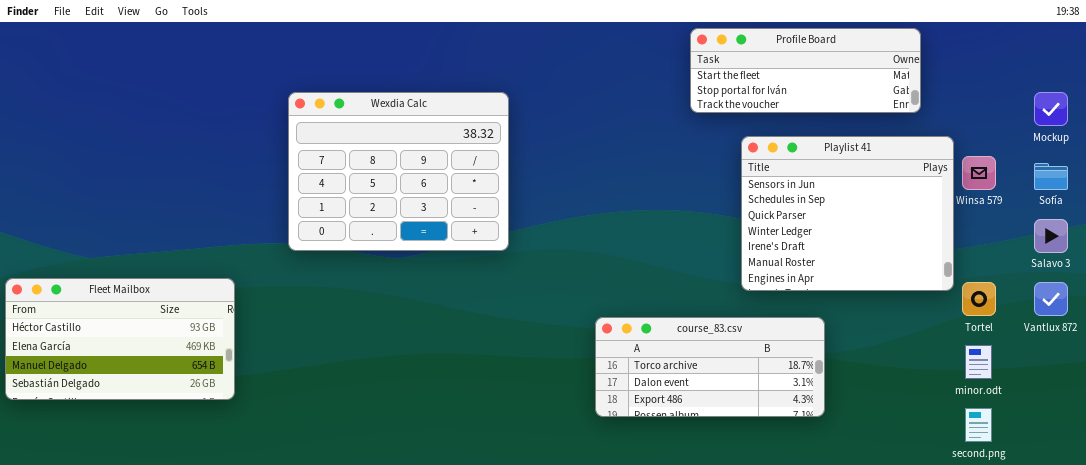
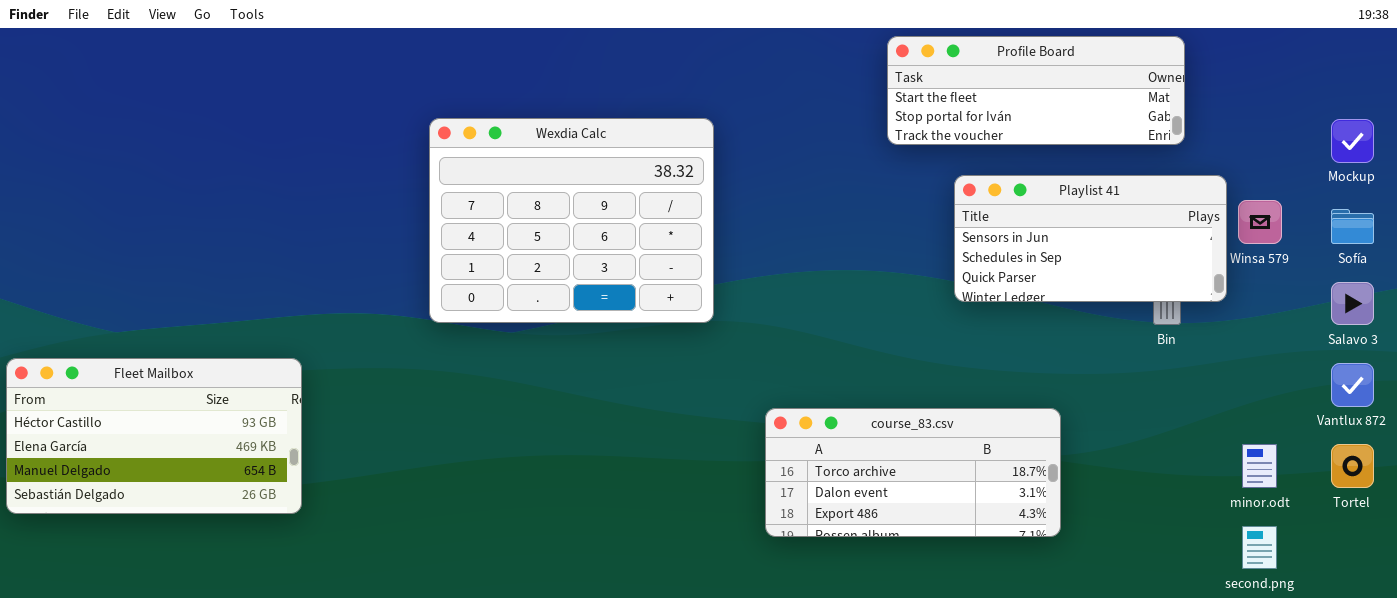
Wexdia Calc: [288,92,509,251] -> [429,118,714,323], moved
Playlist 41: [741,136,954,291] -> [954,175,1227,302], resized
Tortel: [962,282,996,316] -> [1331,444,1374,488], moved

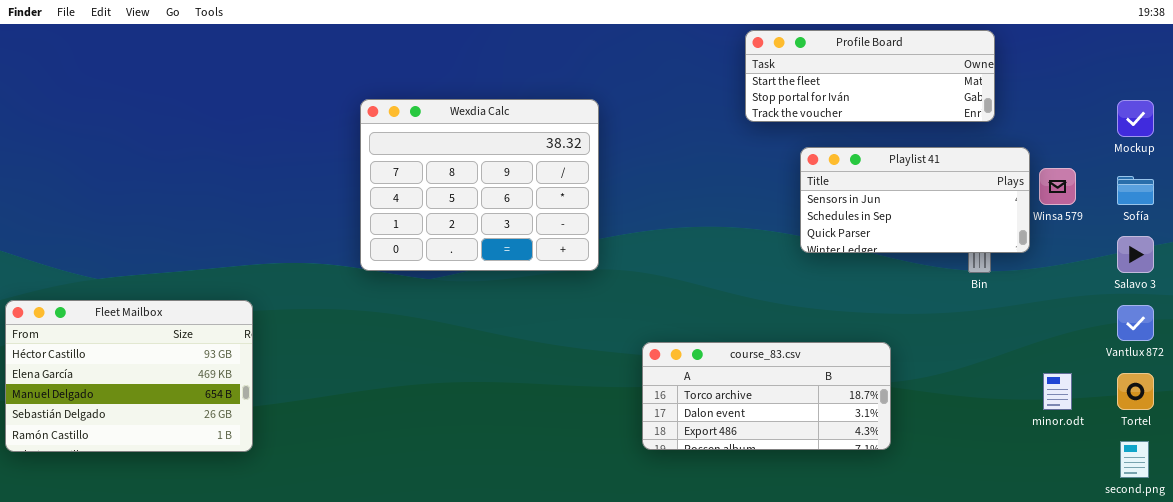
Fleet Mailbox: [6,358,302,514] -> [5,300,253,452], resized
second.png: [1242,526,1277,569] -> [1120,441,1149,478], moved

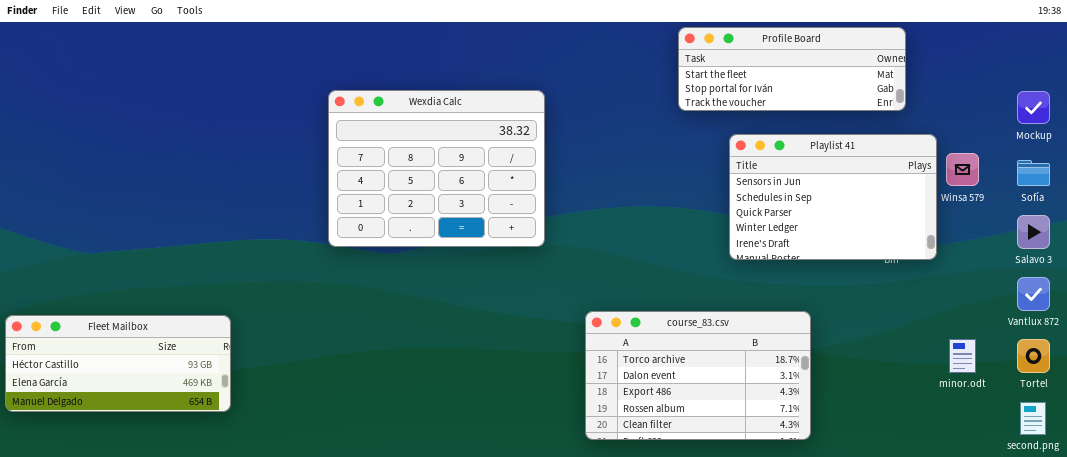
Playlist 41: [800,147,1030,253] -> [729,134,937,260], resized
Fleet Mailbox: [5,300,253,452] -> [5,315,231,412], resized
course_83.csv: [642,342,891,450] -> [585,311,811,440], resized

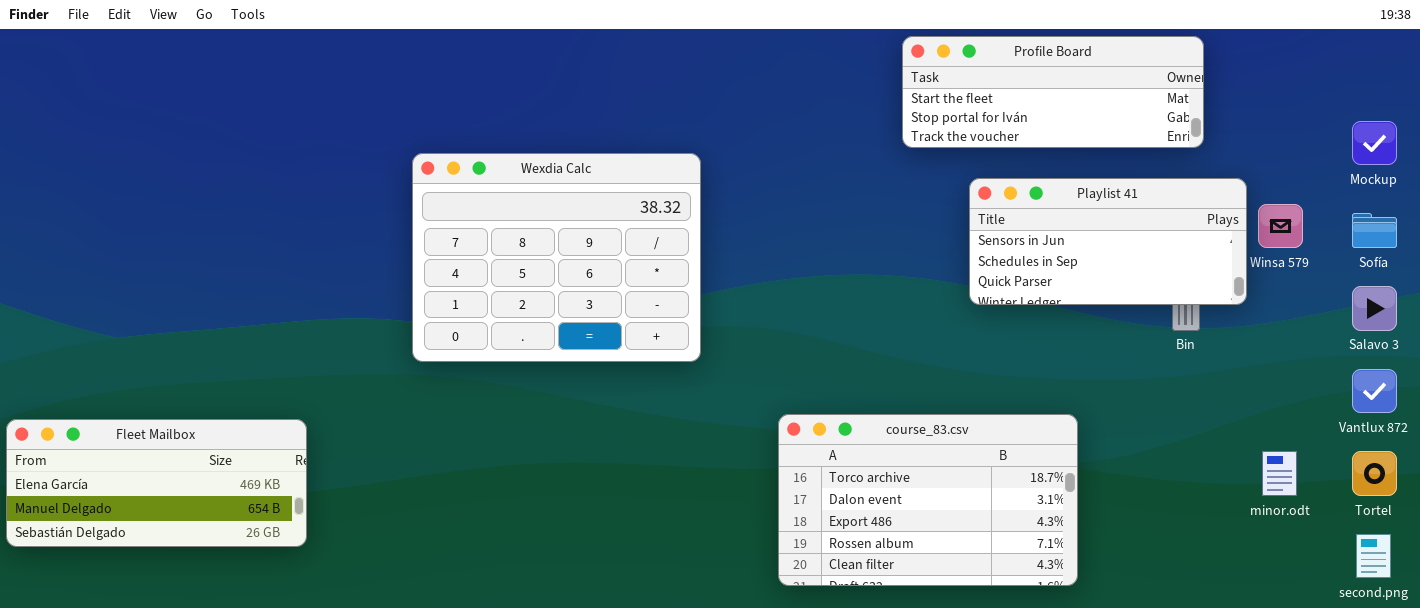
Wexdia Calc: [328,90,545,247] -> [412,153,701,362], moved
Playlist 41: [729,134,937,260] -> [969,178,1247,305], resized
Fleet Mailbox: [5,315,231,412] -> [6,419,307,547], scrolled down 1 row

